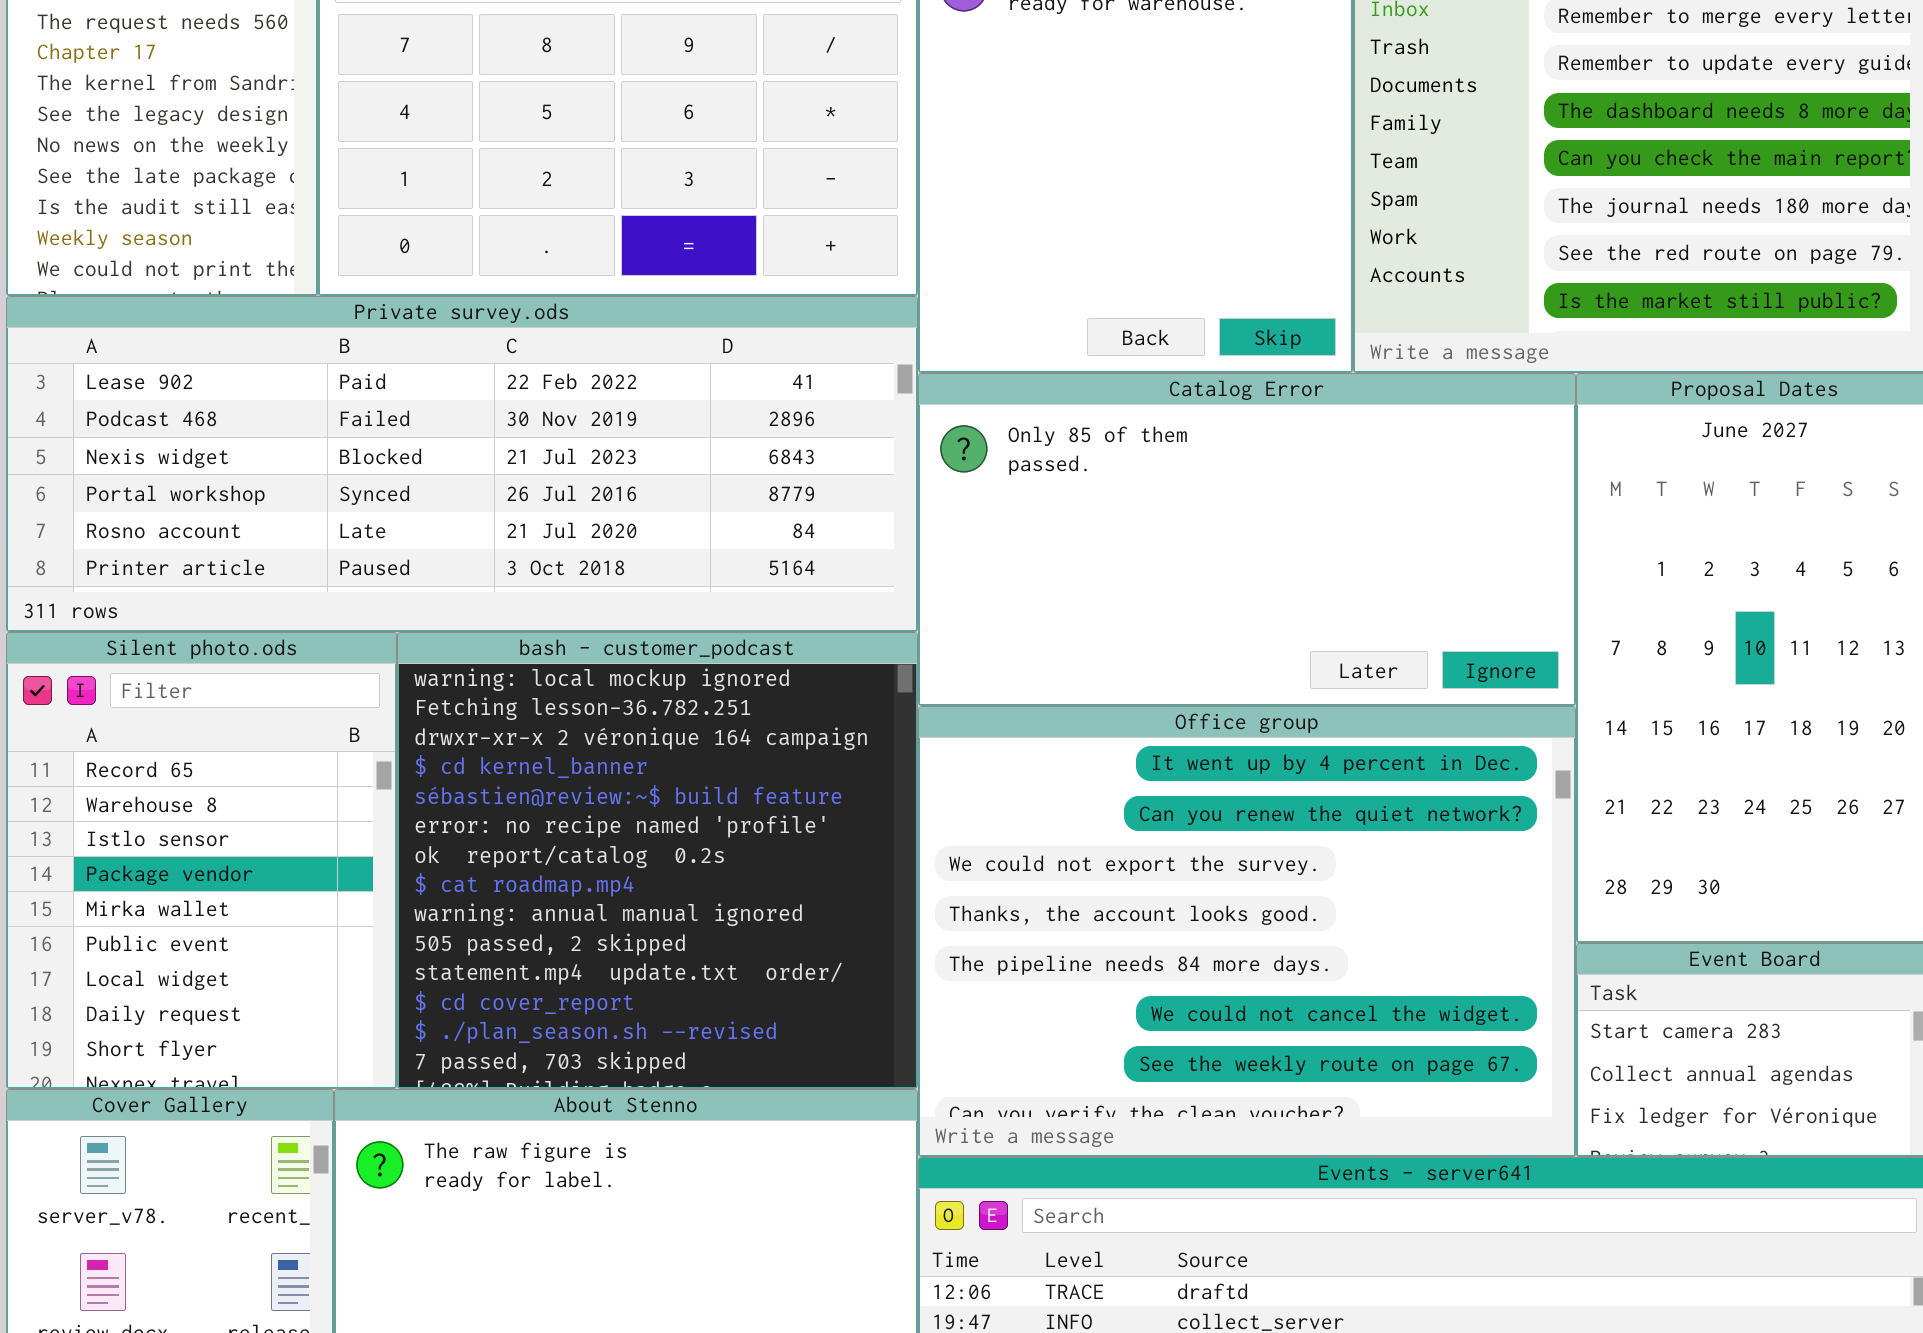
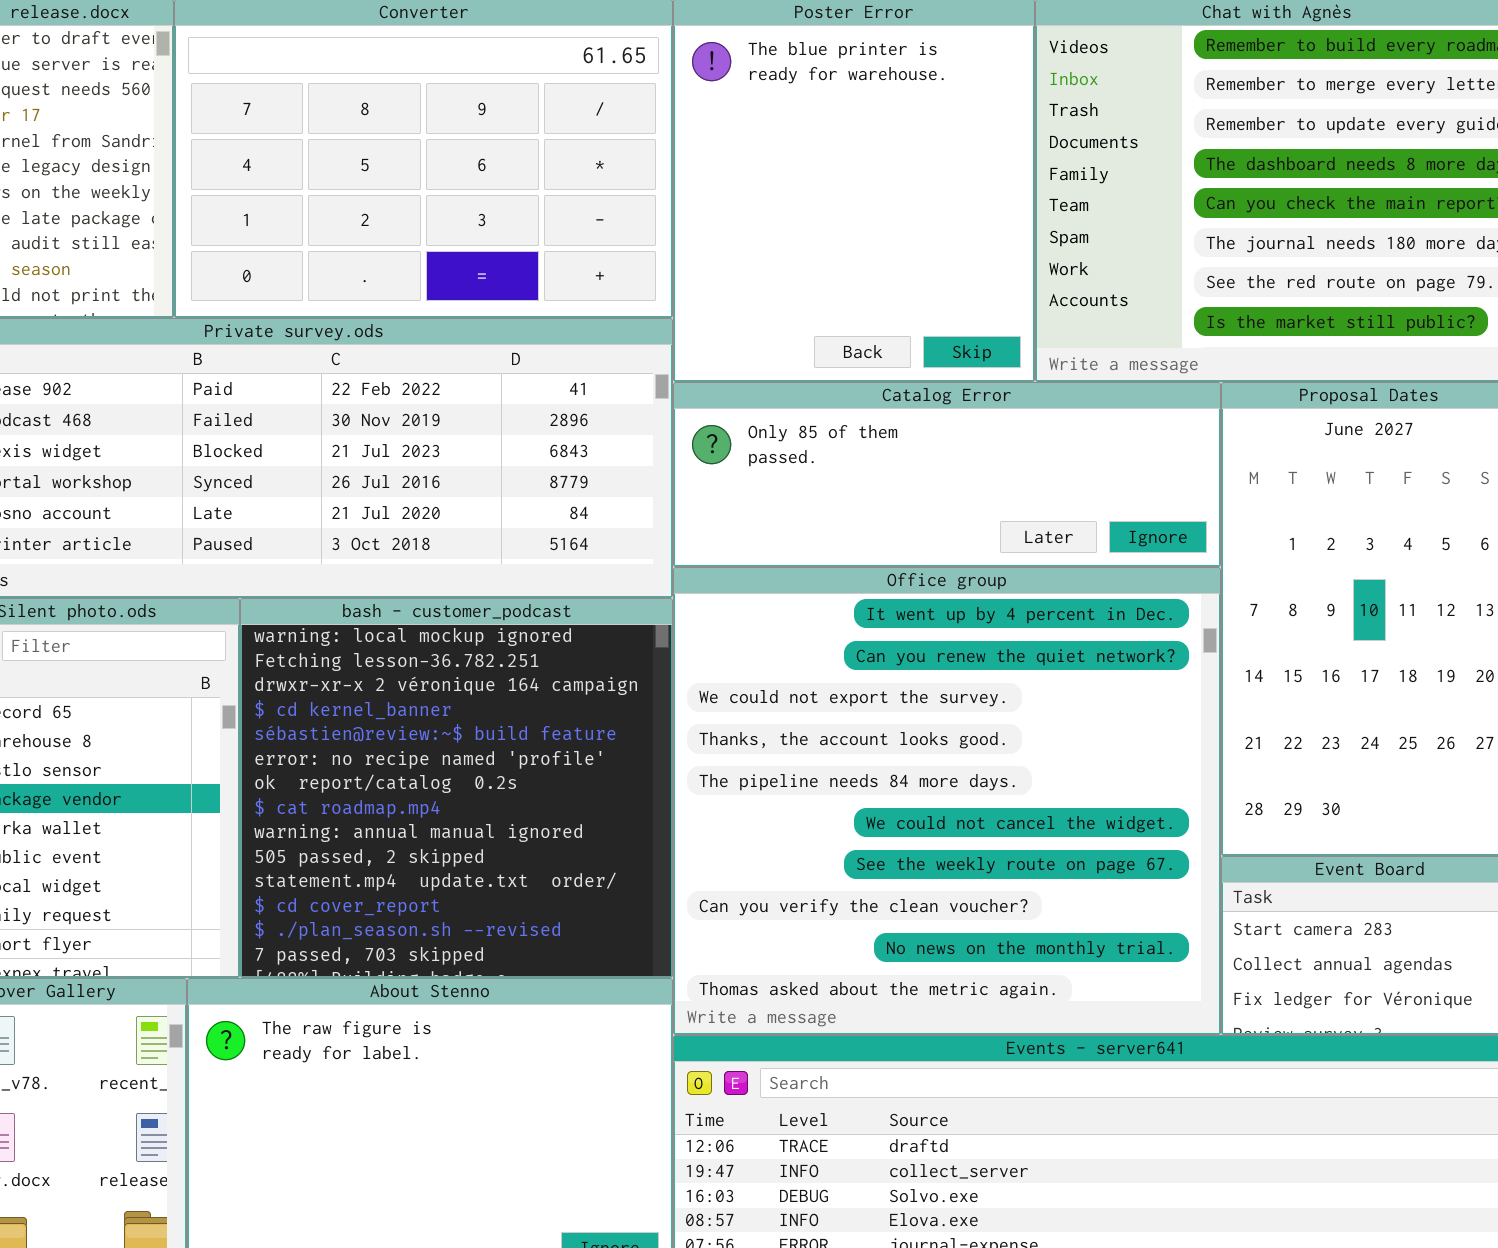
Catalog Error: [918,373,1576,706] -> [673,382,1221,567], resized
Office group: [918,706,1576,1157] -> [673,567,1221,1035], resized

